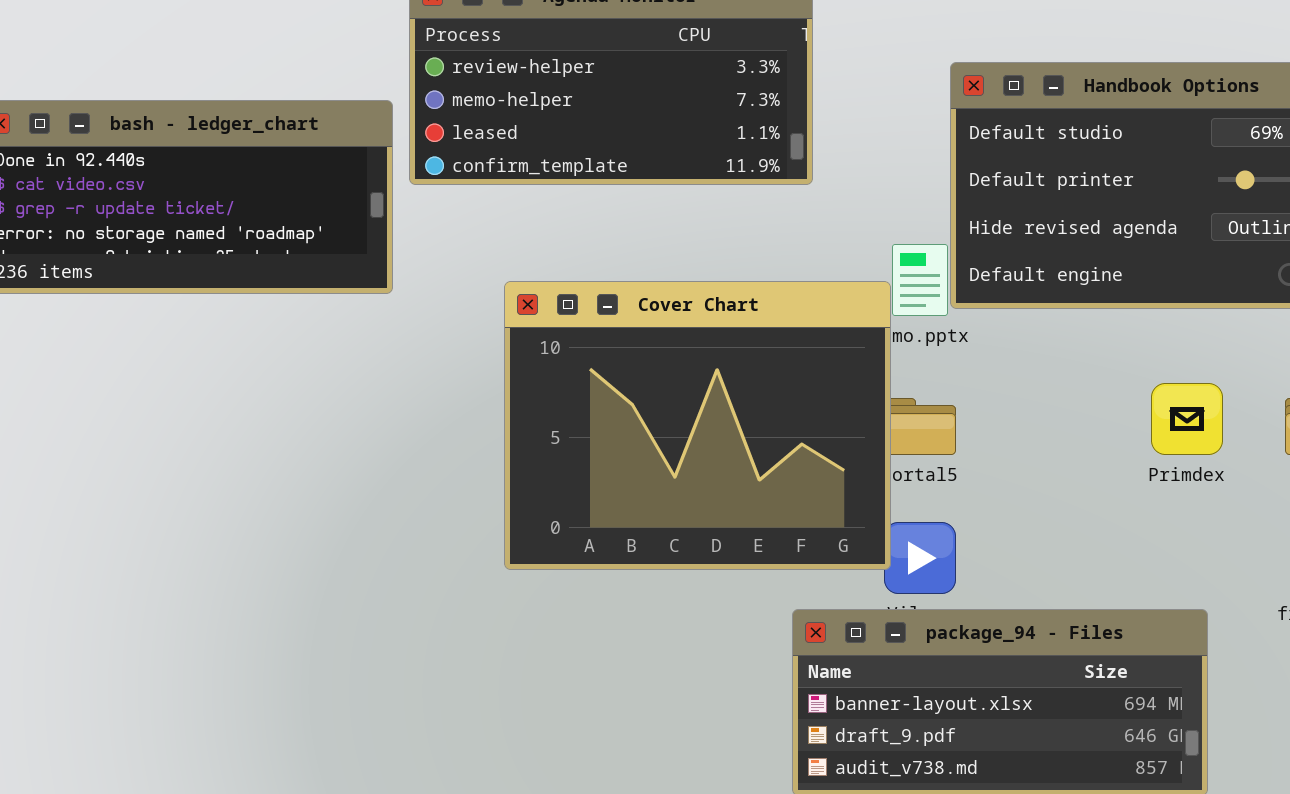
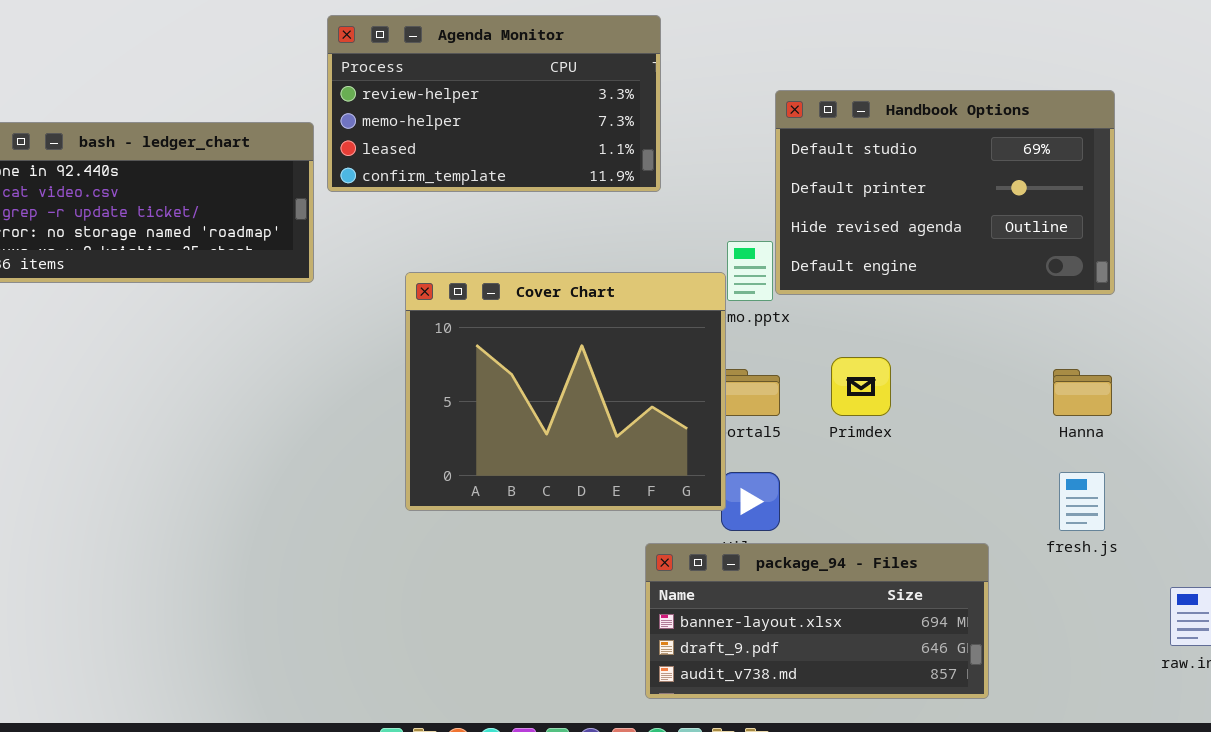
Primdex: [1151,383,1223,455] -> [831,357,891,416], moved

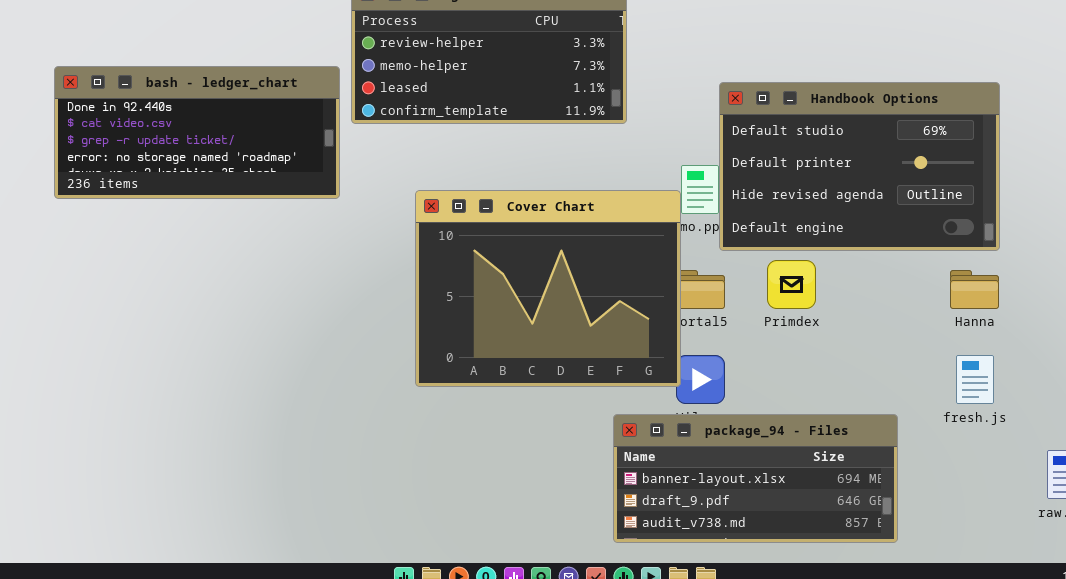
Handbook Options: [775,90,1115,295] -> [719,82,1000,251], moved

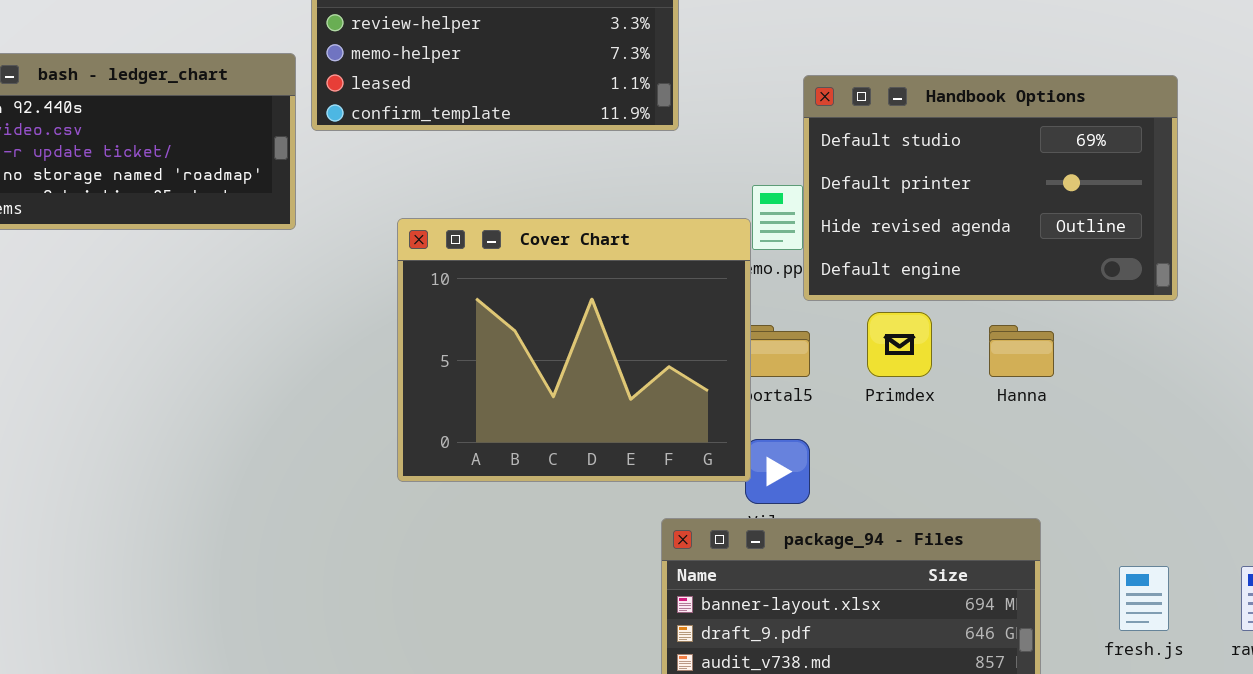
Hanna: [950,270,999,309] -> [989,325,1054,377], moved
fresh.js: [956,355,994,404] -> [1119,566,1169,631], moved

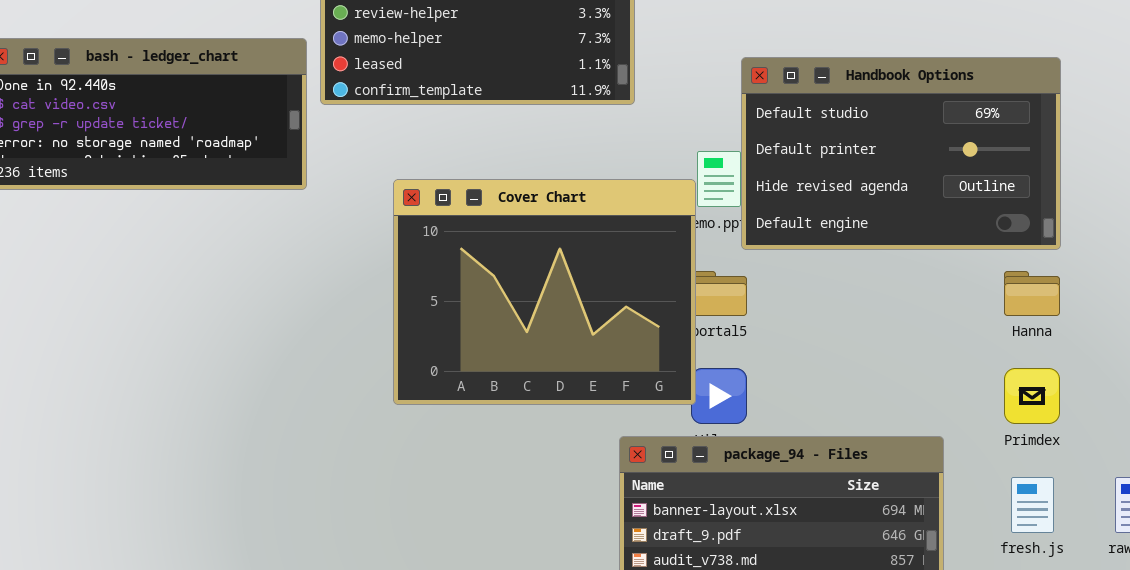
Primdex: [867,312,932,377] -> [1004,368,1060,424], moved
Hanna: [989,325,1054,377] -> [1004,271,1060,316], moved

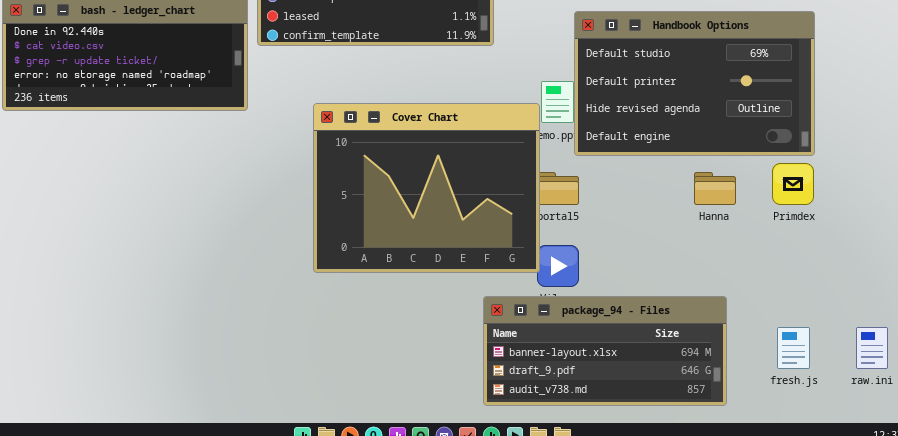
Hanna: [1004,271,1060,316] -> [694,172,736,205], moved
Primdex: [1004,368,1060,424] -> [772,163,814,205], moved

